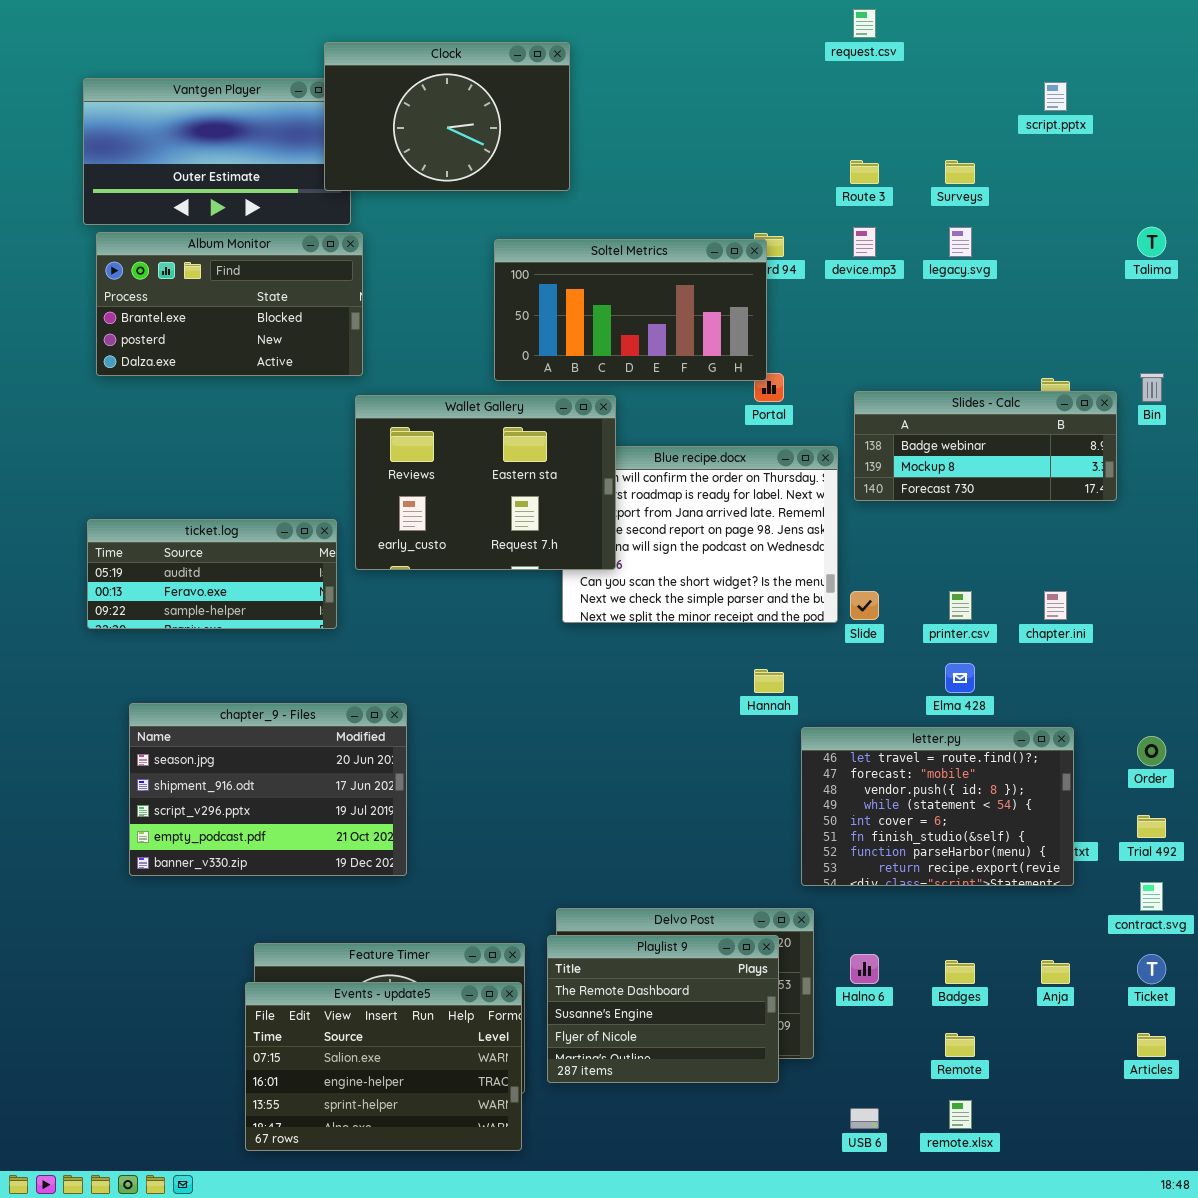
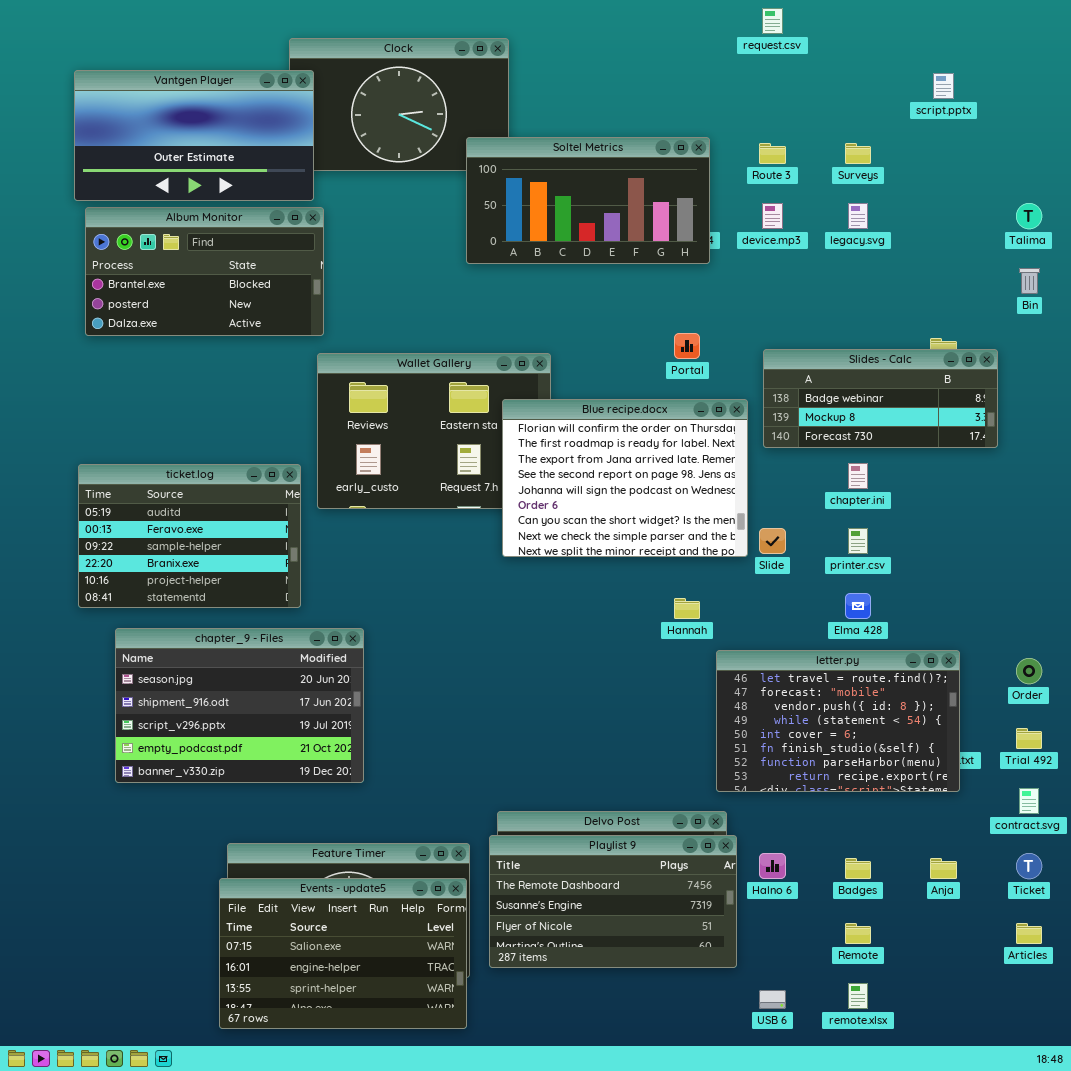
Vantgen Player: [83,78,351,225] -> [74,70,314,201], raised
Soltel Metrics: [494,239,767,381] -> [466,137,710,264], moved
Bin: [1140,373,1164,402] -> [1019,268,1040,294], moved
Blue recipe.docx: [562,446,838,623] -> [502,399,748,557], raised
ticket.log: [87,519,337,629] -> [78,464,301,608], resized
chapter.ini: [1044,591,1067,620] -> [848,463,868,489], moved
Playlist 9: [547,935,779,1083] -> [489,835,737,968], resized

